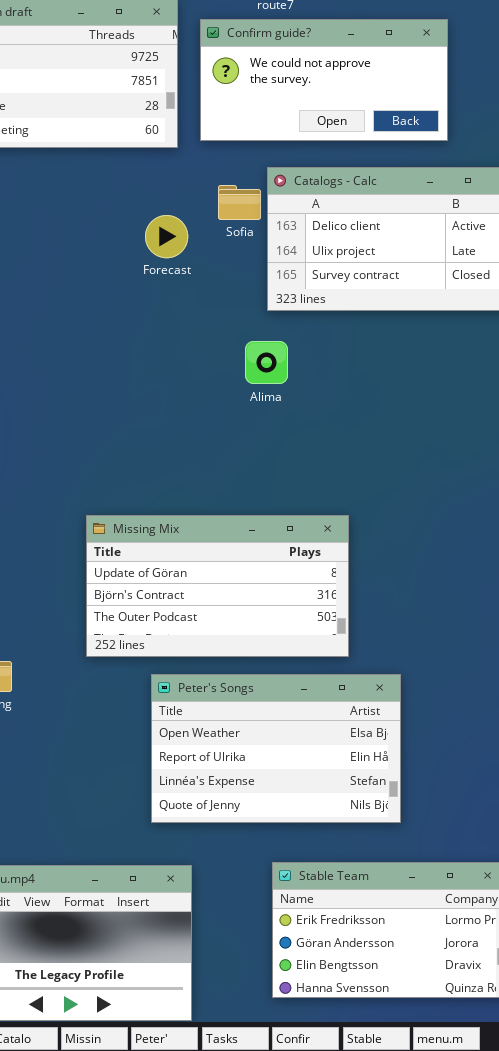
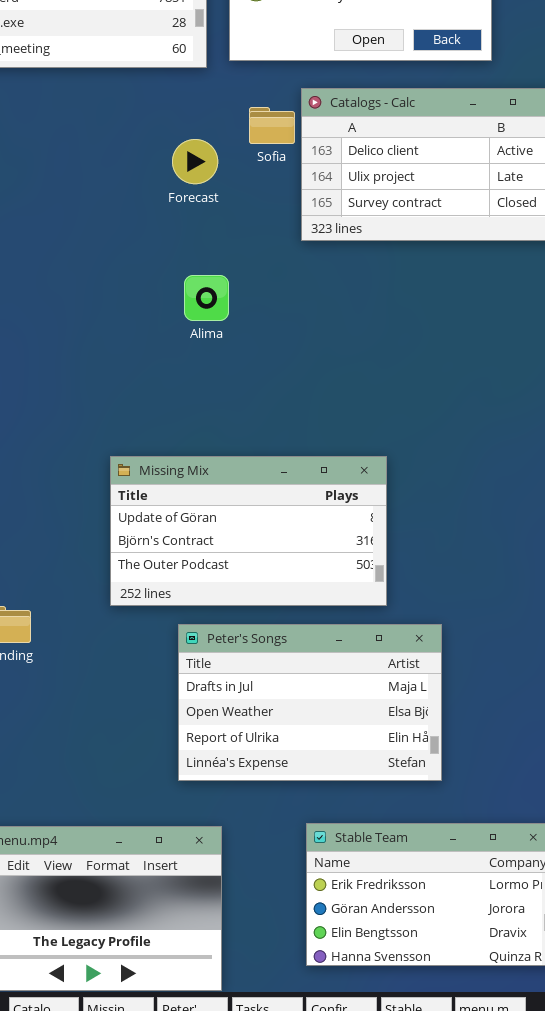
Alima: [245,341,288,384] -> [184,275,229,321], moved
Peter's Songs: [151,674,401,823] -> [178,624,442,781], scrolled up 1 row

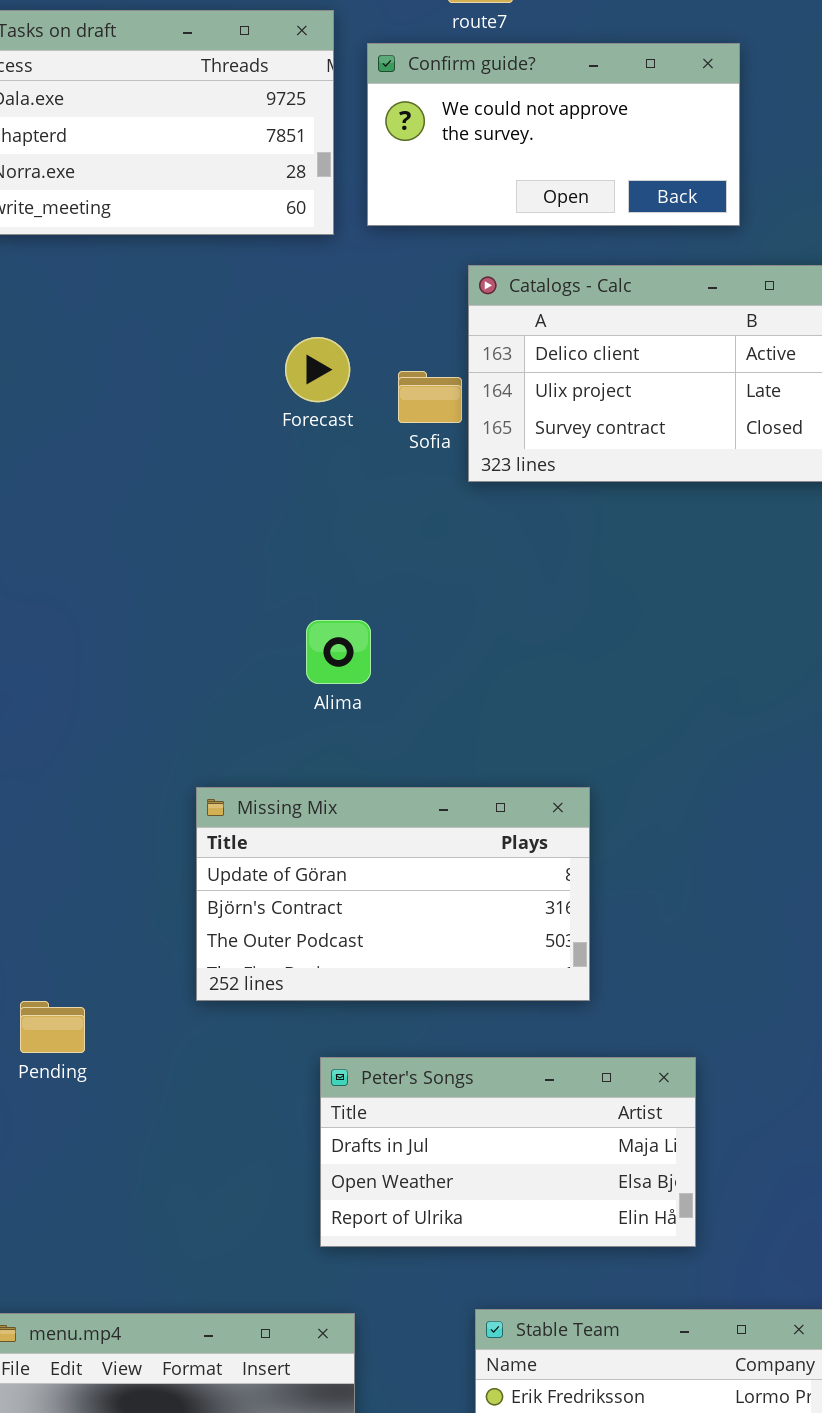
Sofia: [249,107,295,144] -> [398,371,462,423], moved
Alima: [184,275,229,321] -> [306,620,371,684], moved
Peter's Songs: [178,624,442,781] -> [320,1057,696,1247], moved, resized

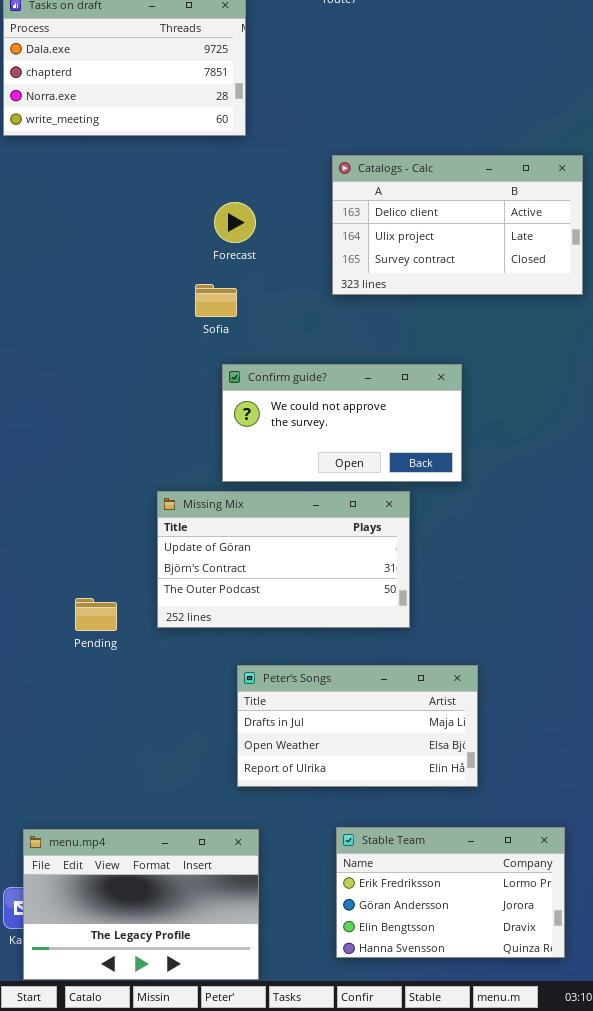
Confirm guide?: [367,43,740,226] -> [222,364,462,482], moved
Sofia: [398,371,462,423] -> [195,284,237,317], moved
Pending: [20,1001,85,1053] -> [75,598,117,631], moved

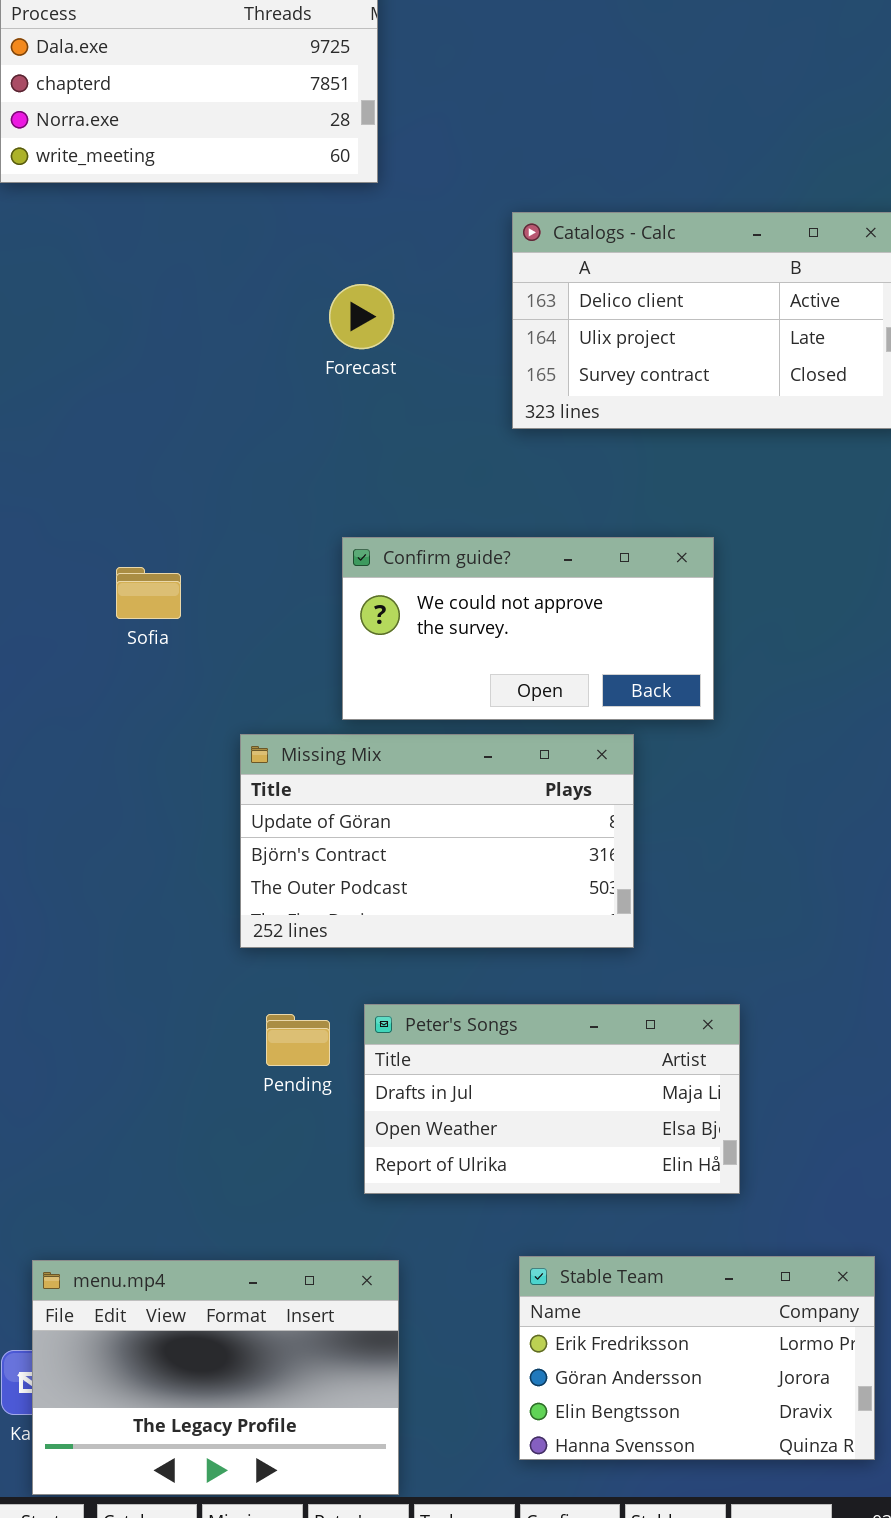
Sofia: [195,284,237,317] -> [116,567,181,619], moved
Pending: [75,598,117,631] -> [266,1014,330,1066], moved

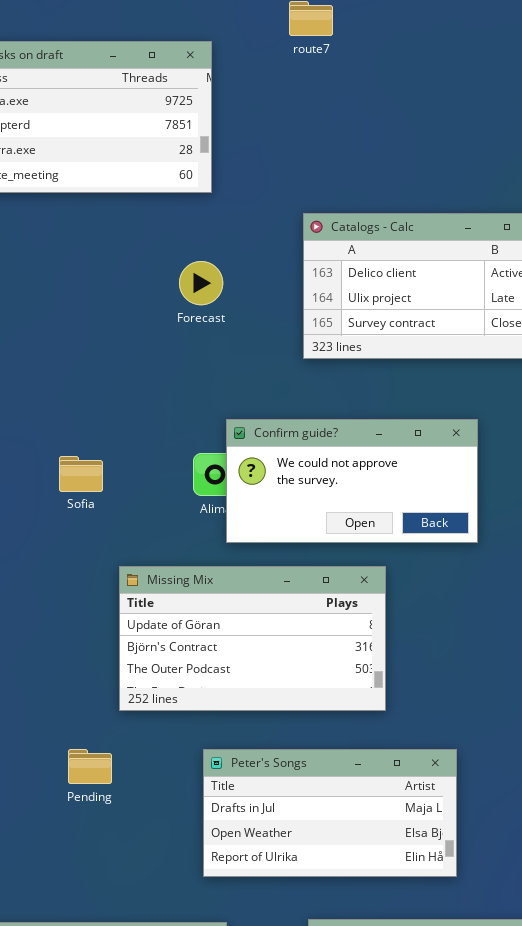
Confirm guide?: [342,537,714,720] -> [226,419,478,543], moved
Sofia: [116,567,181,619] -> [59,456,103,492], moved
Pending: [266,1014,330,1066] -> [68,749,112,784], moved

